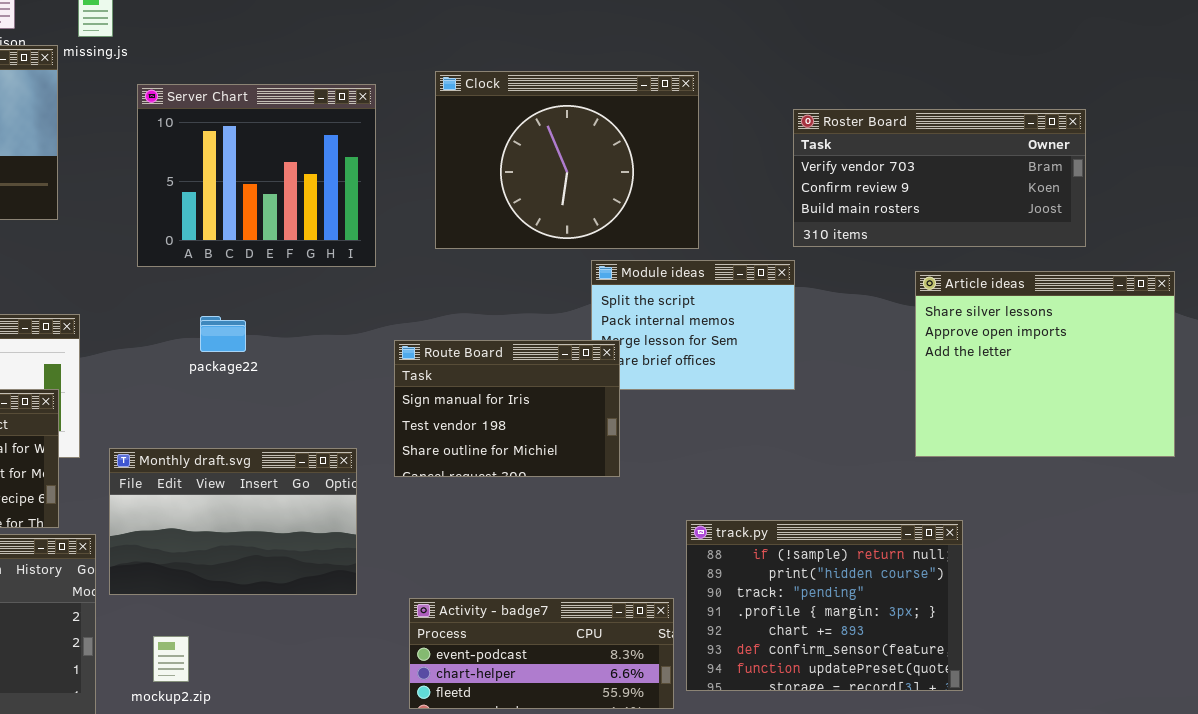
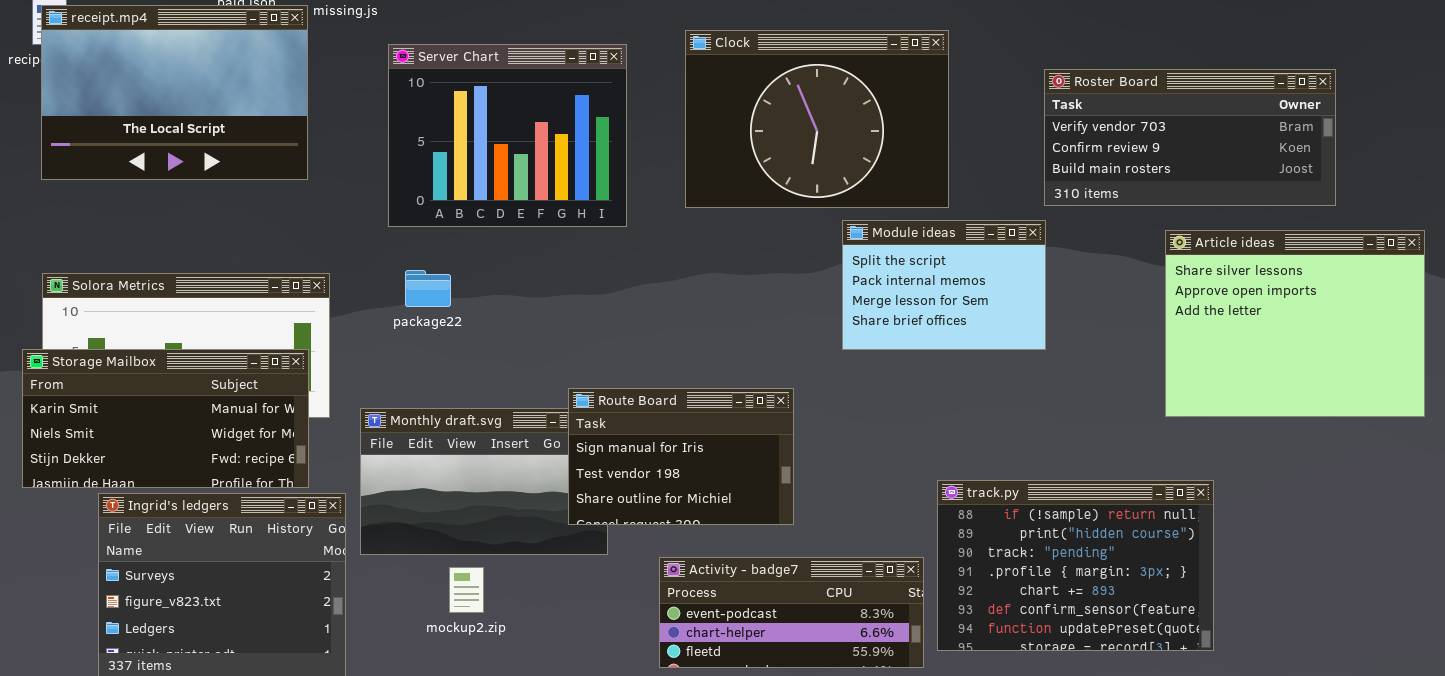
package22: [200,316,246,352] -> [405,270,451,307], moved
Route Board: [394,340,620,477] -> [568,388,794,525], moved
mockup2.zip: [153,636,189,682] -> [449,567,484,613], moved

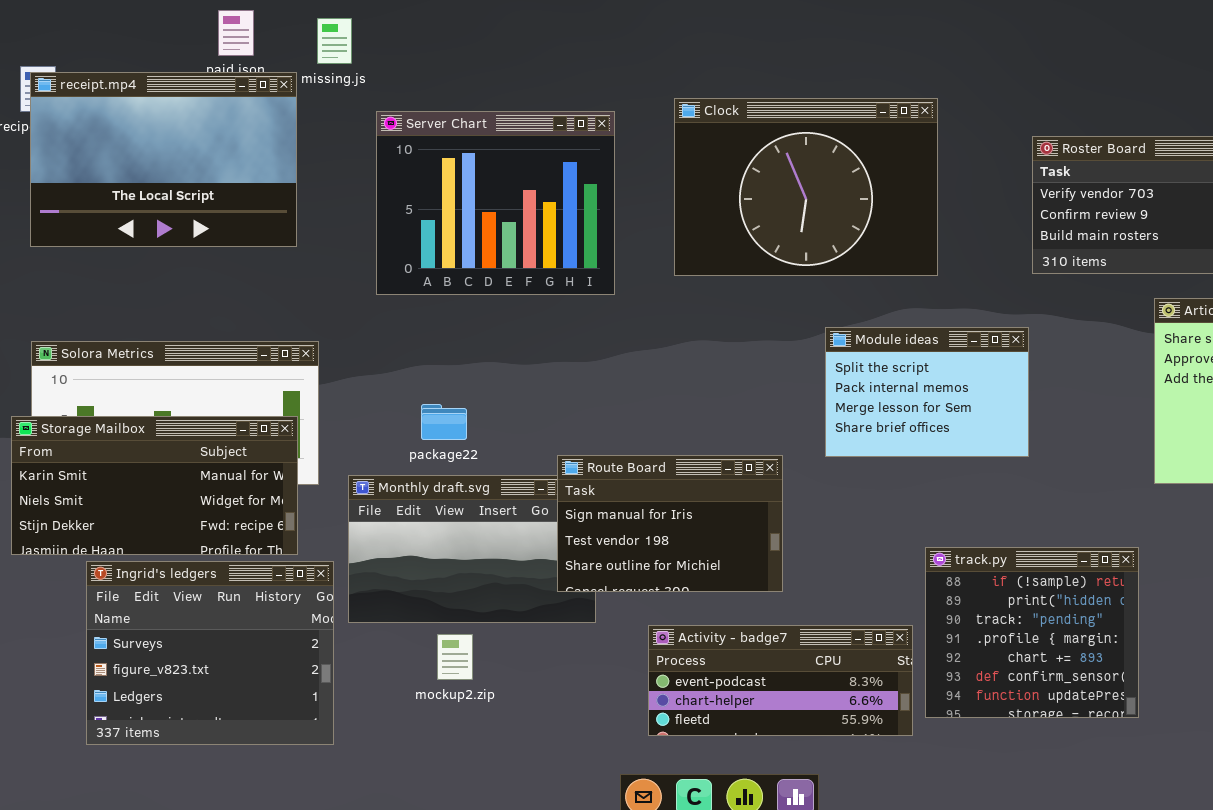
Module ideas: [842,220,1046,350] -> [825,327,1029,457], moved
package22: [405,270,451,307] -> [421,404,467,440], moved
track.py: [937,480,1214,651] -> [925,547,1139,718], resized

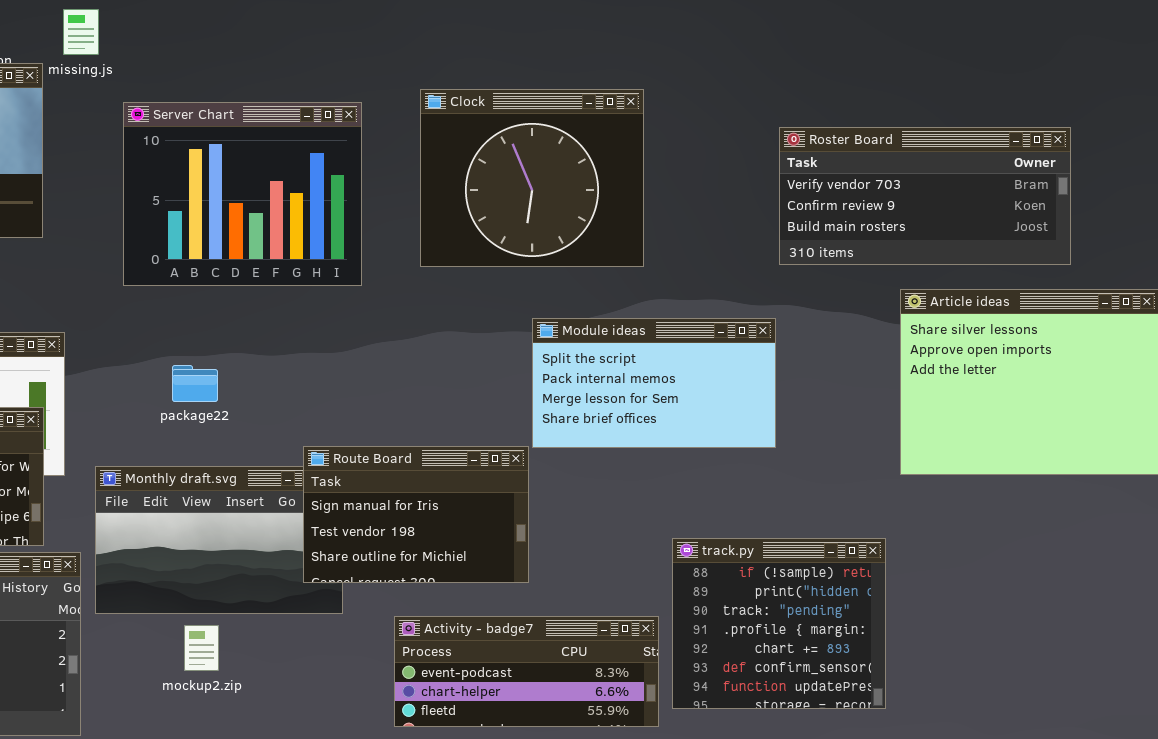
Clock: [674,98,938,276] -> [420,89,644,267], resized
Module ideas: [825,327,1029,457] -> [532,318,776,448], resized
package22: [421,404,467,440] -> [172,365,218,402], moved

